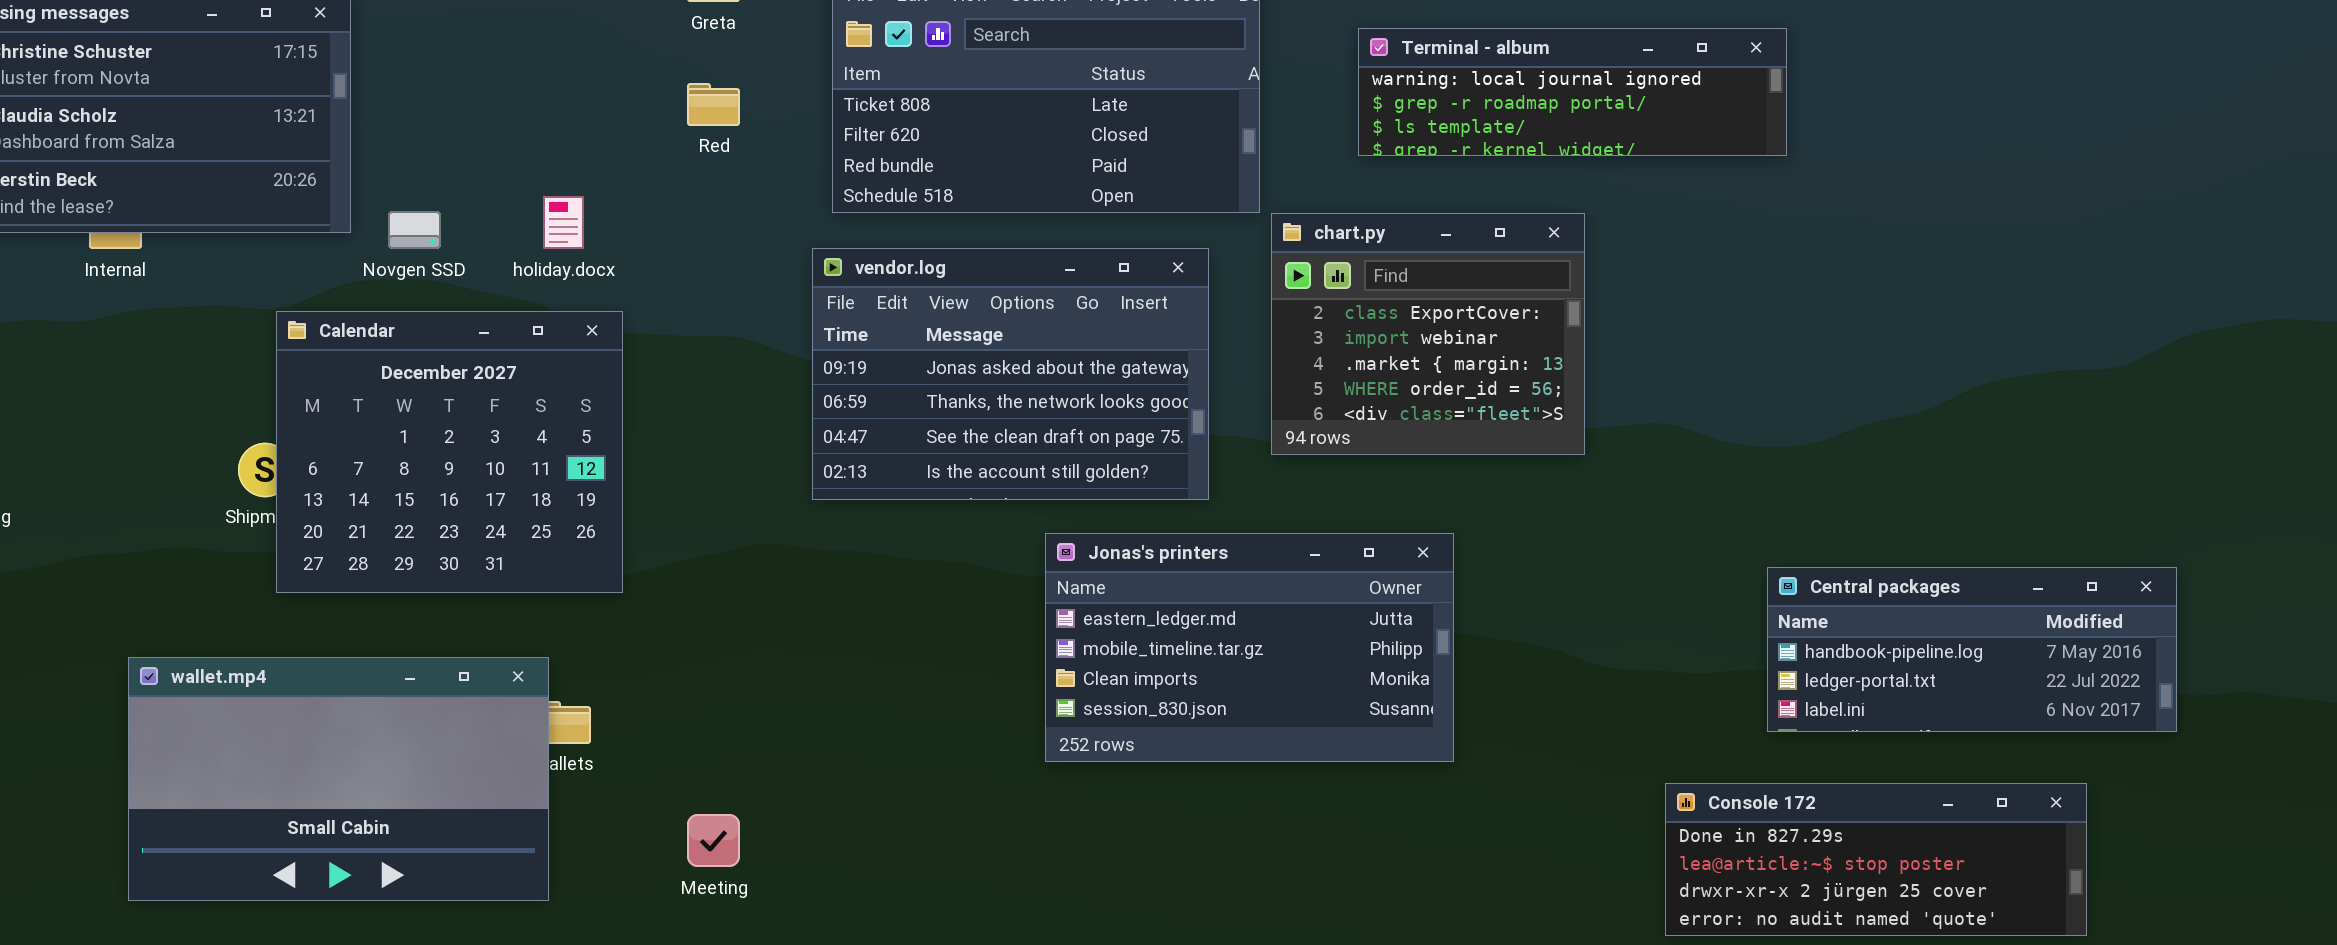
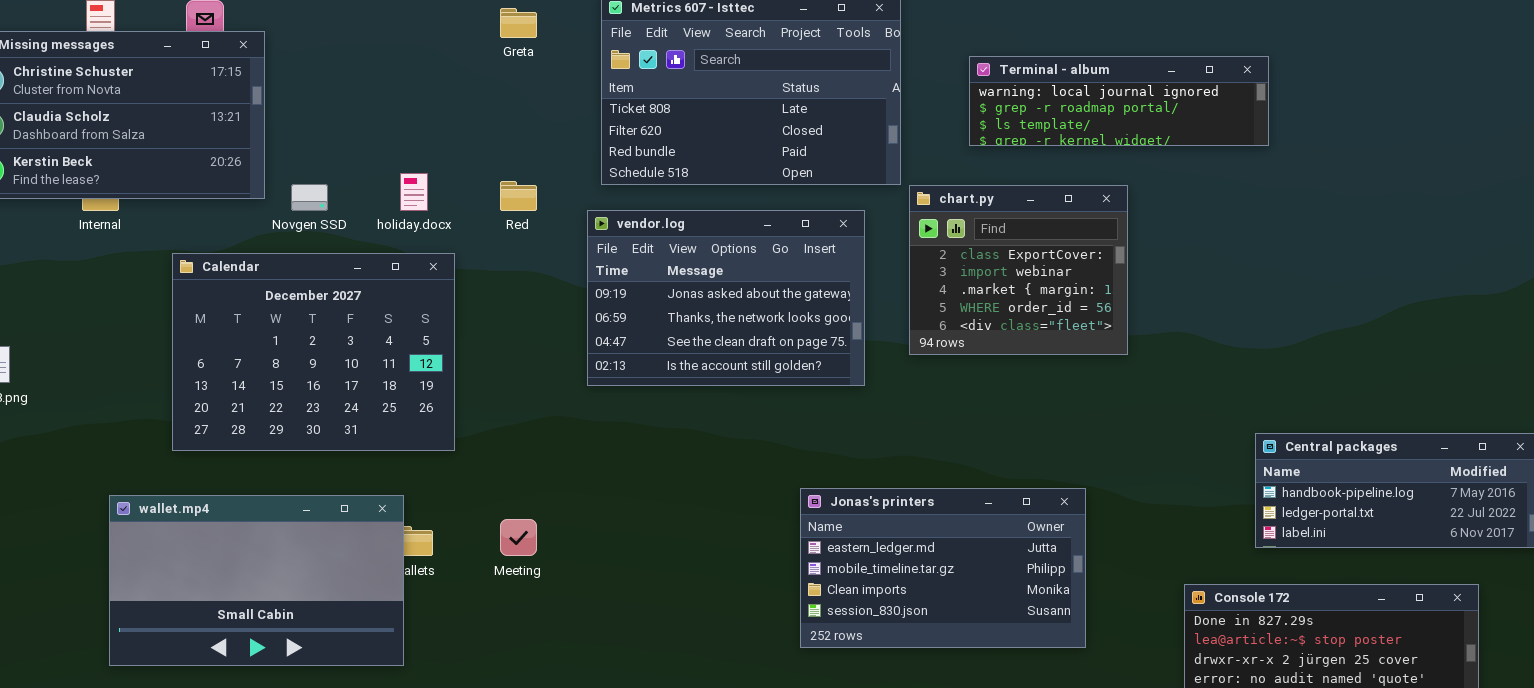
Red: [687,83,740,126] -> [500,181,537,211], moved
Calendar: [276,311,623,593] -> [172,253,455,451], resized
Jonas's printers: [1045,533,1454,762] -> [800,488,1086,648], moved
Meeting: [687,814,740,867] -> [500,519,537,556], moved

